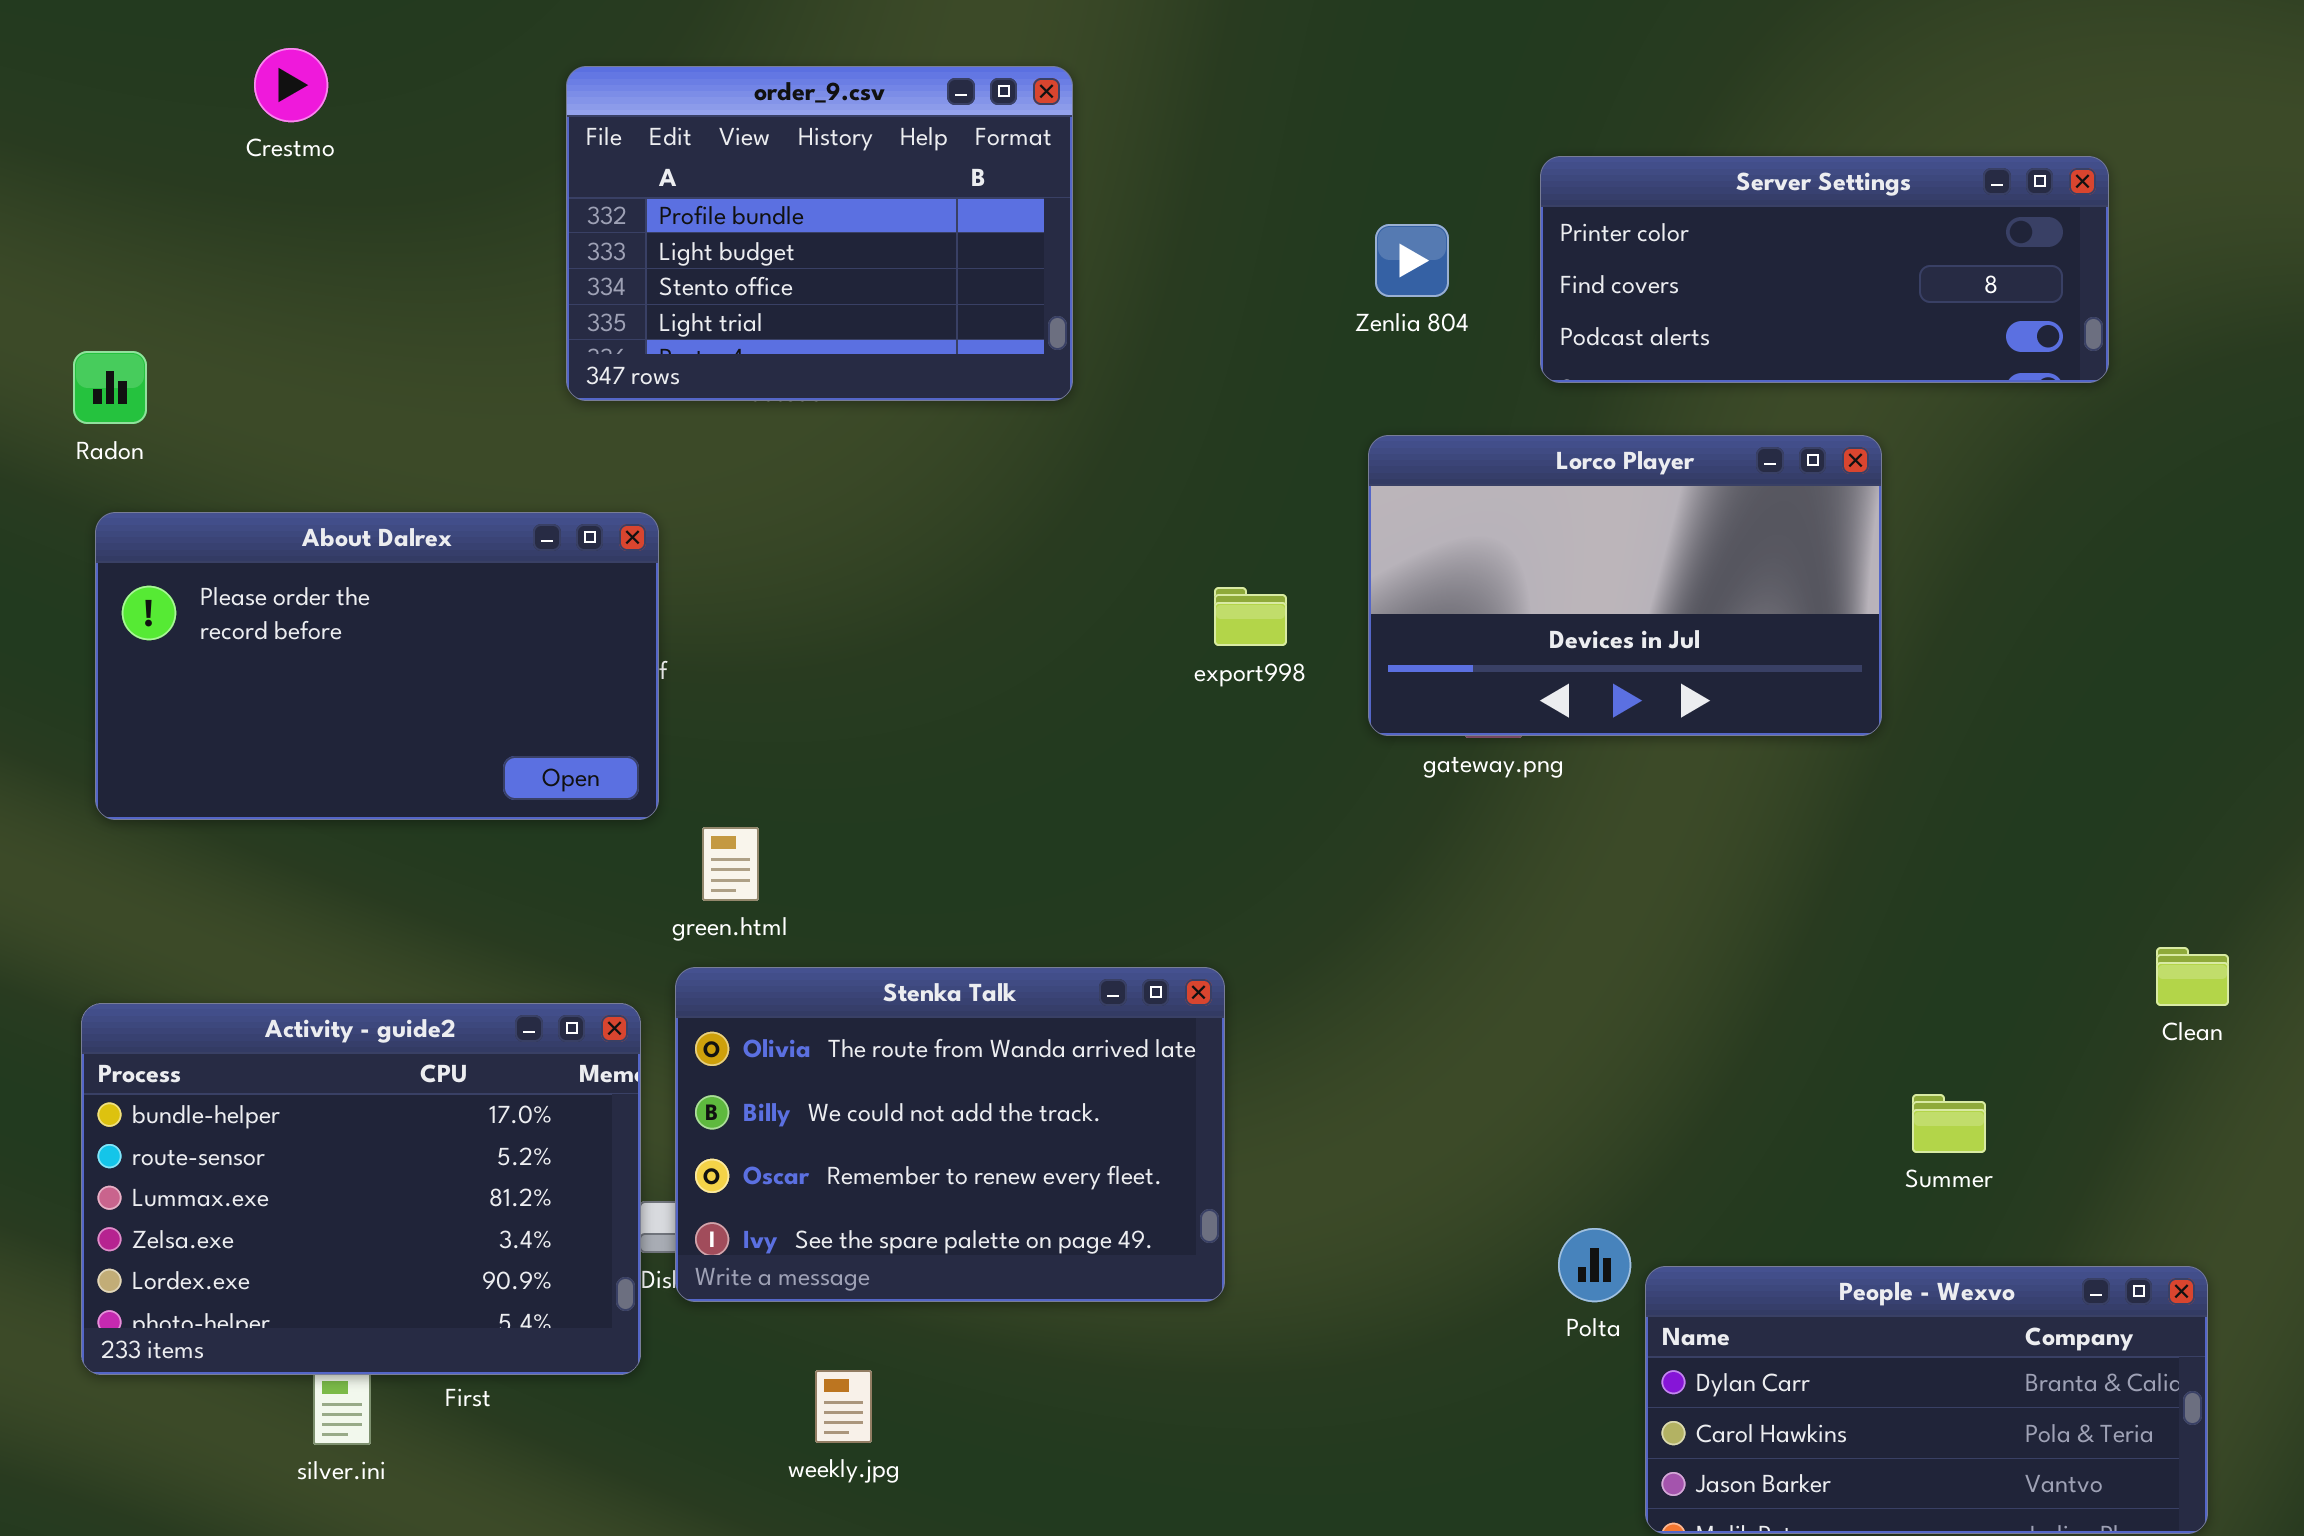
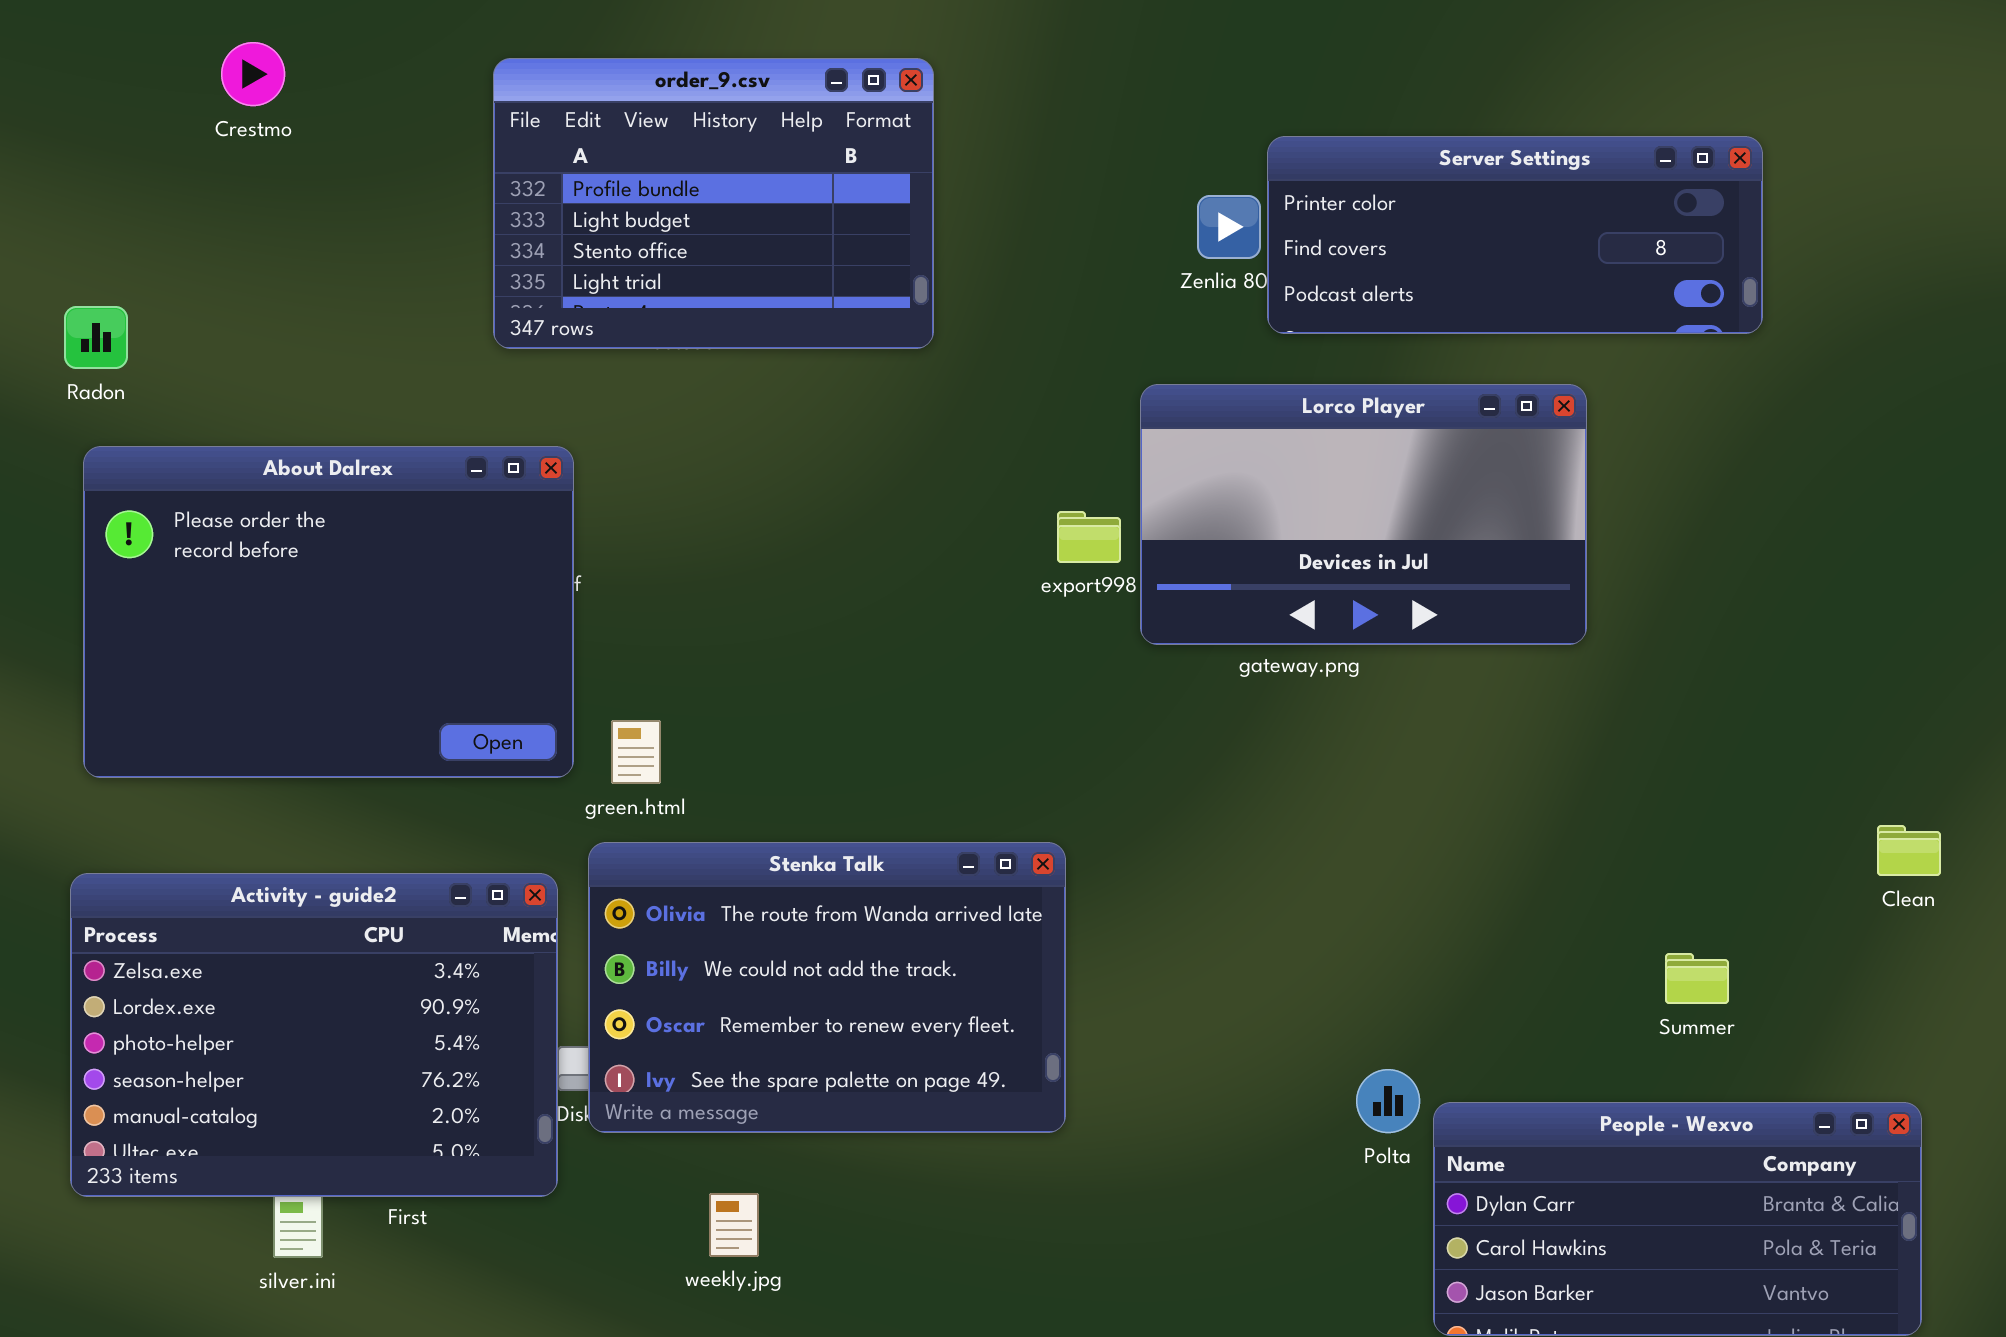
Server Settings: [1540,156,2109,383] -> [1267,136,1763,334], moved
Lorco Player: [1368,435,1882,736] -> [1140,384,1587,645], moved
About Dalrex: [95,512,659,820] -> [83,446,574,778], resized
Activity - guide2: [81,1003,641,1375] -> [70,873,558,1197], scrolled down 3 rows

